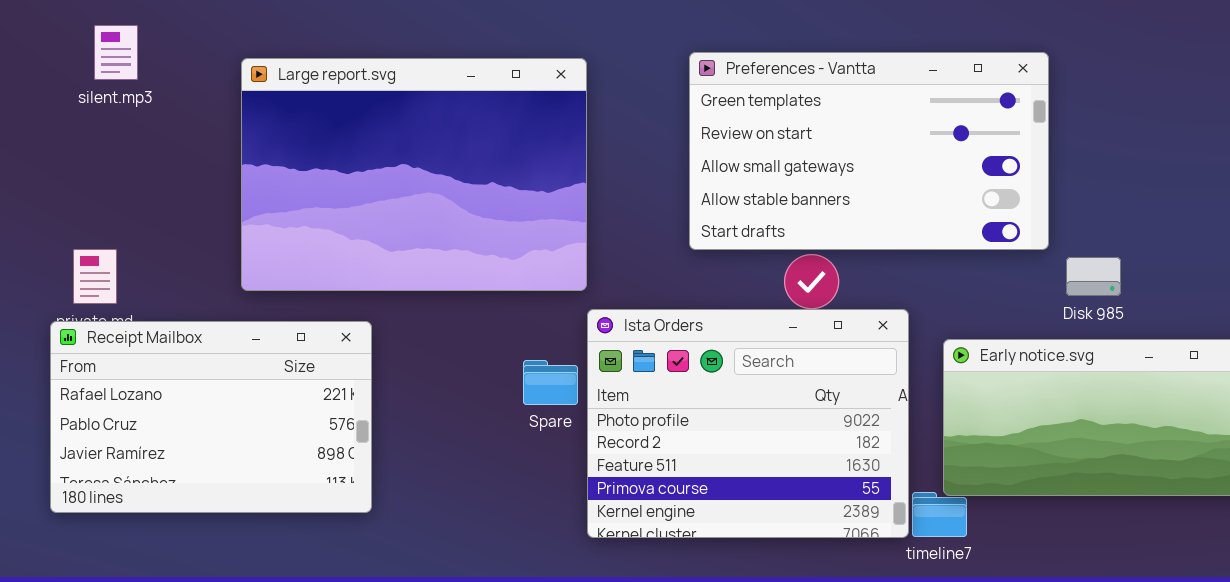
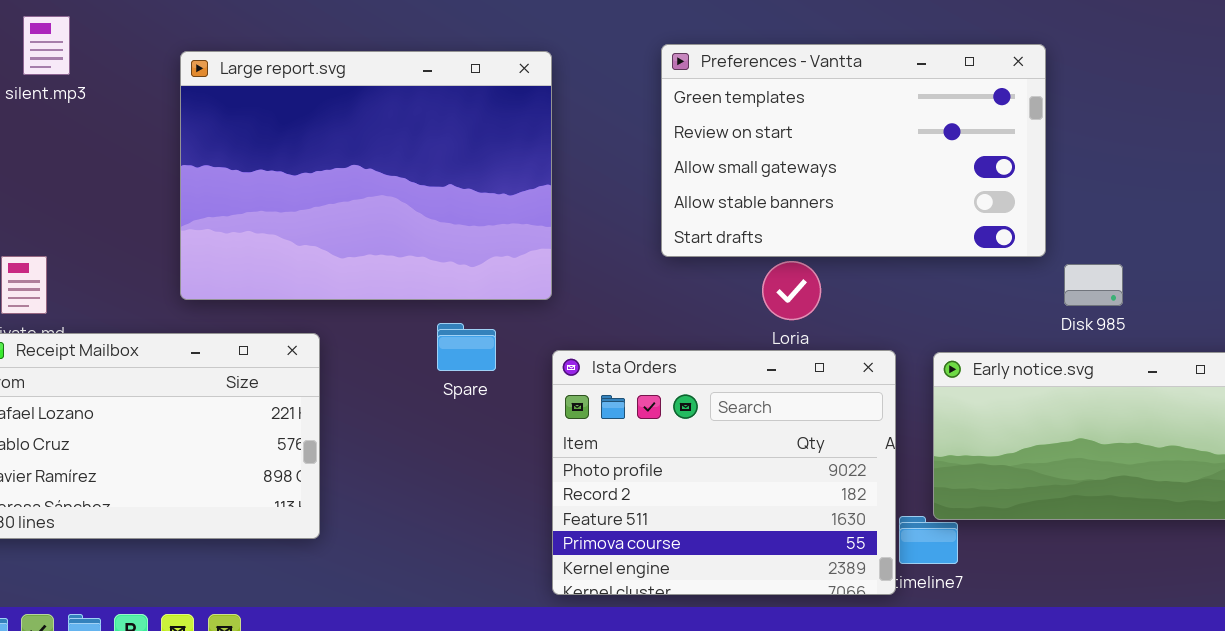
Ista Orders: [587,309,909,538] -> [552,350,896,595], moved
Spare: [523,360,578,405] -> [437,323,496,371], moved

